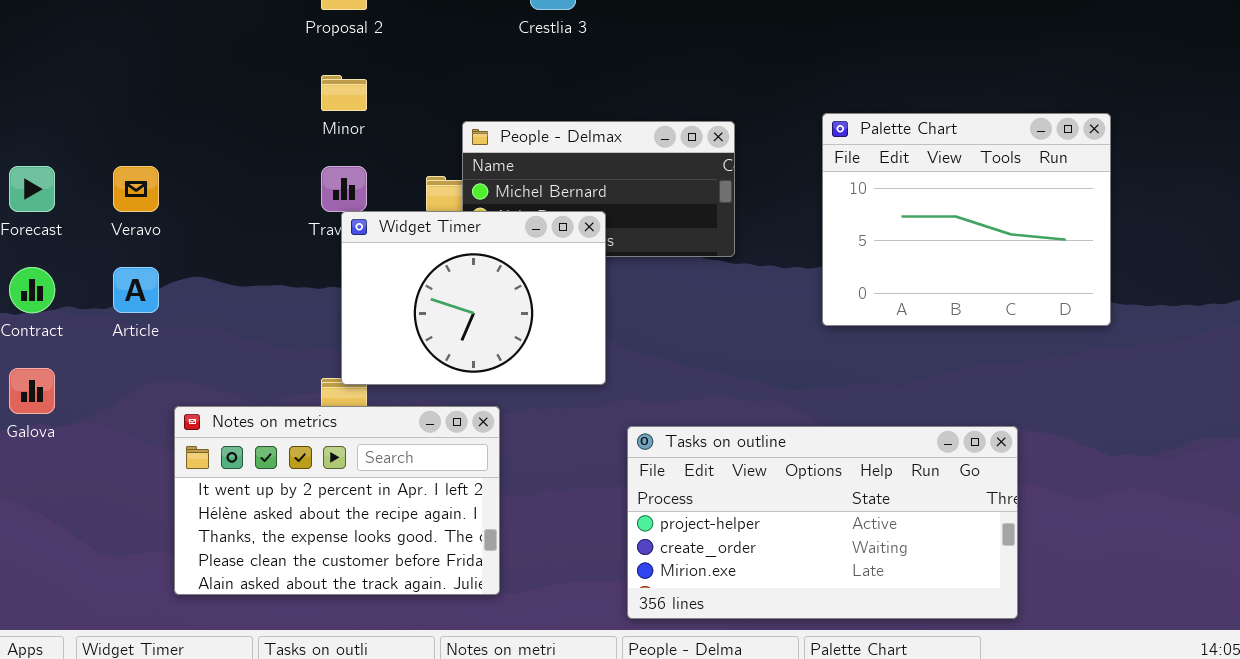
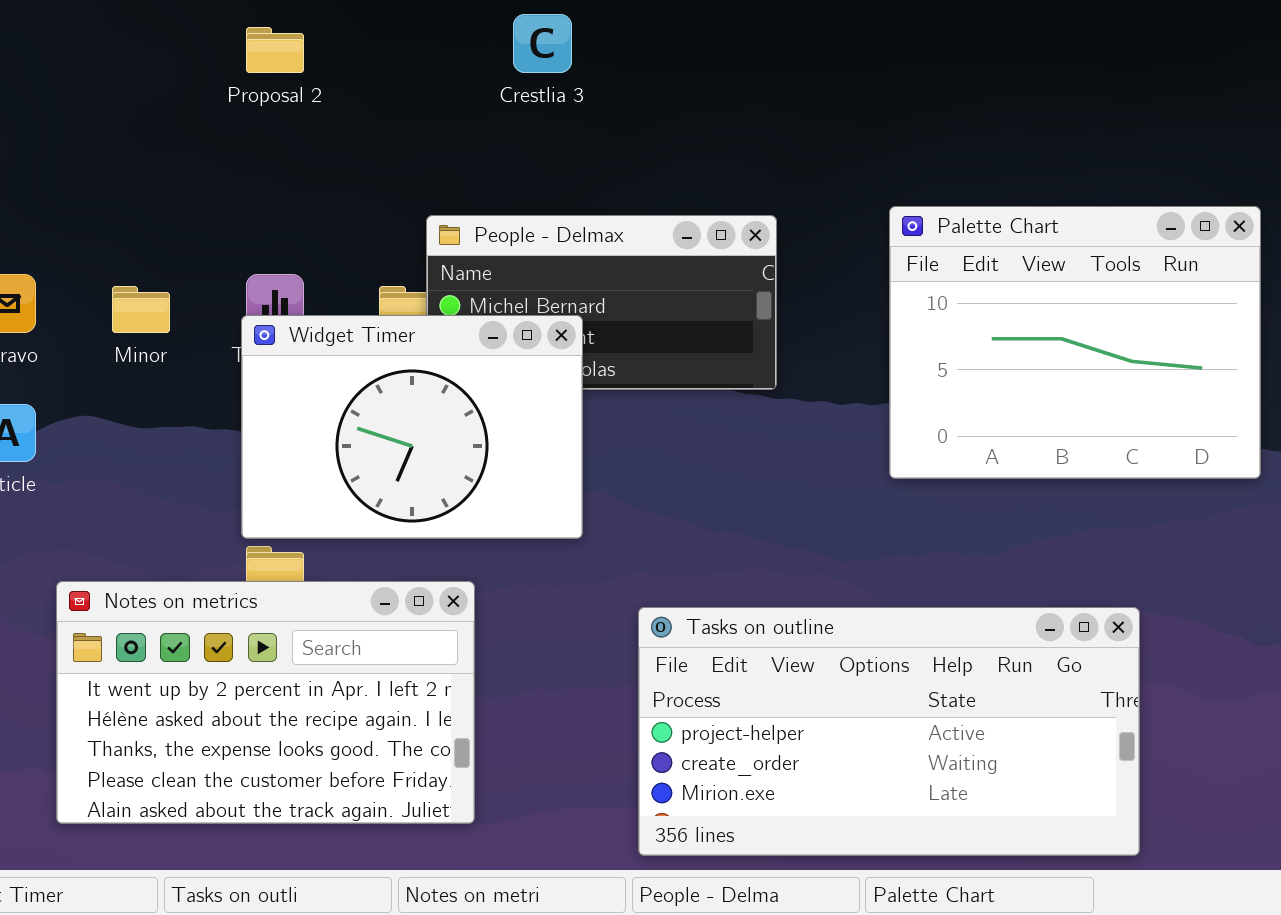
Minor: [321,75,367,111] -> [112,286,170,333], moved
Widget Timer: [341,211,606,385] -> [241,315,583,539], moved

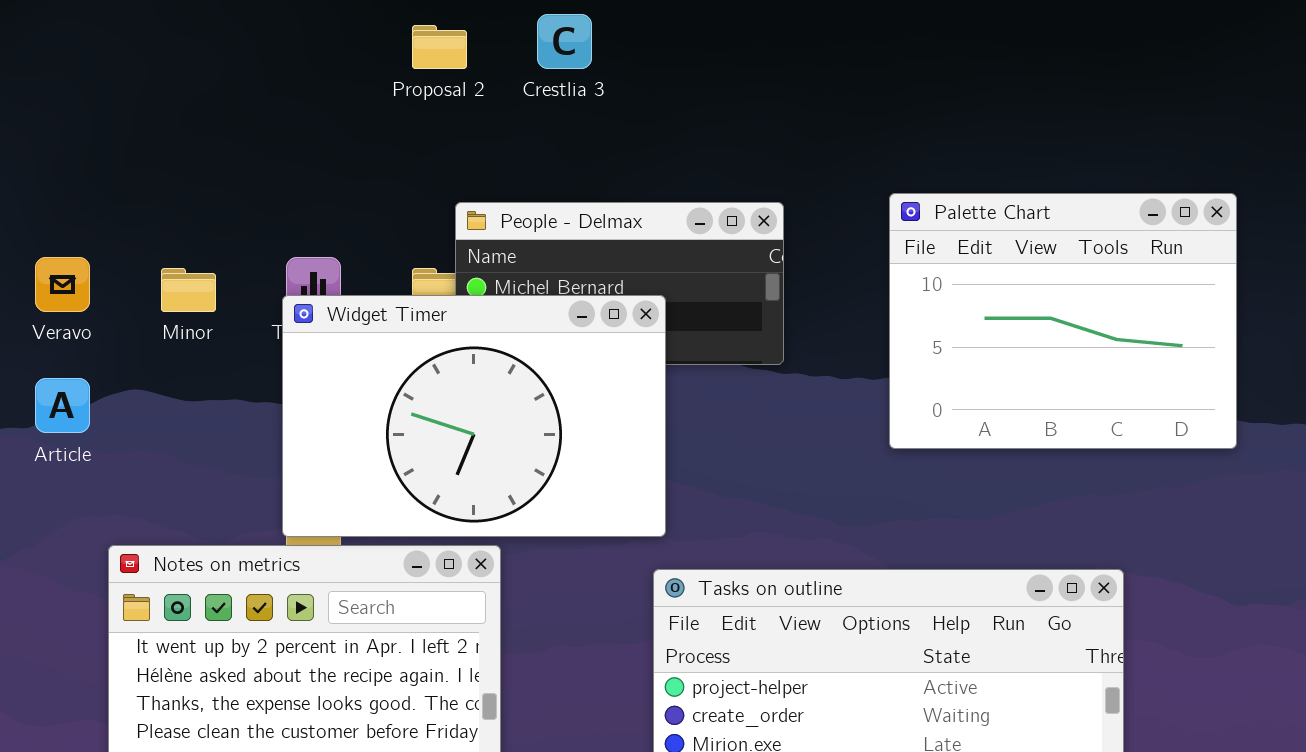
Proposal 2: [246,27,304,73] -> [412,25,467,69], moved
Widget Timer: [241,315,583,539] -> [282,295,666,537], resized

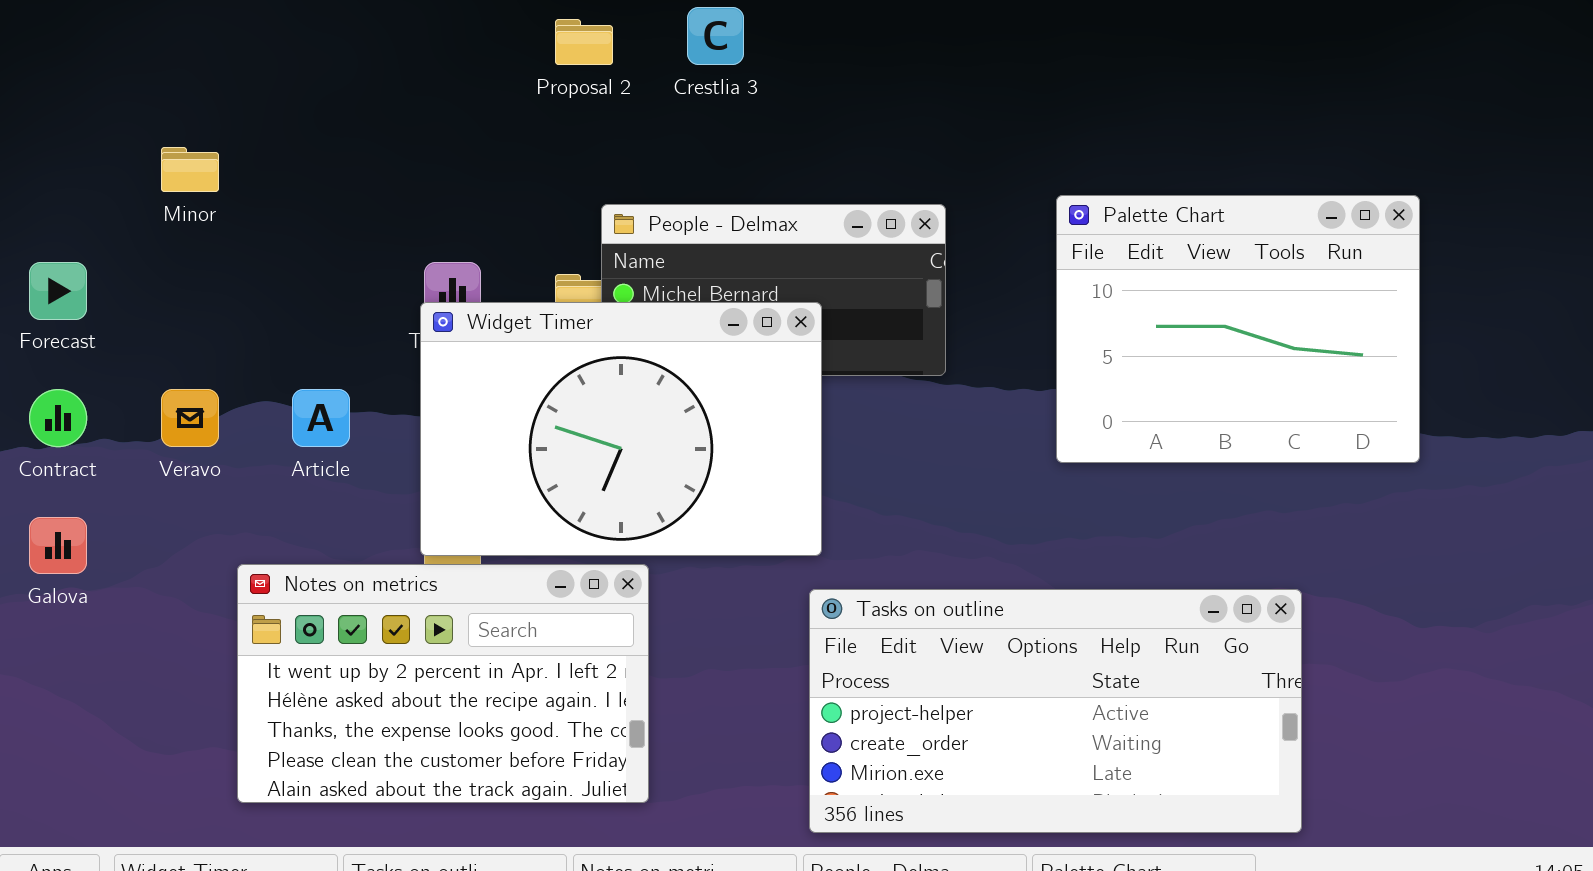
Veravo: [35,257,90,312] -> [161,389,219,447], moved
Minor: [161,268,216,312] -> [161,147,219,192], moved
Article: [35,378,90,433] -> [292,389,350,447], moved

